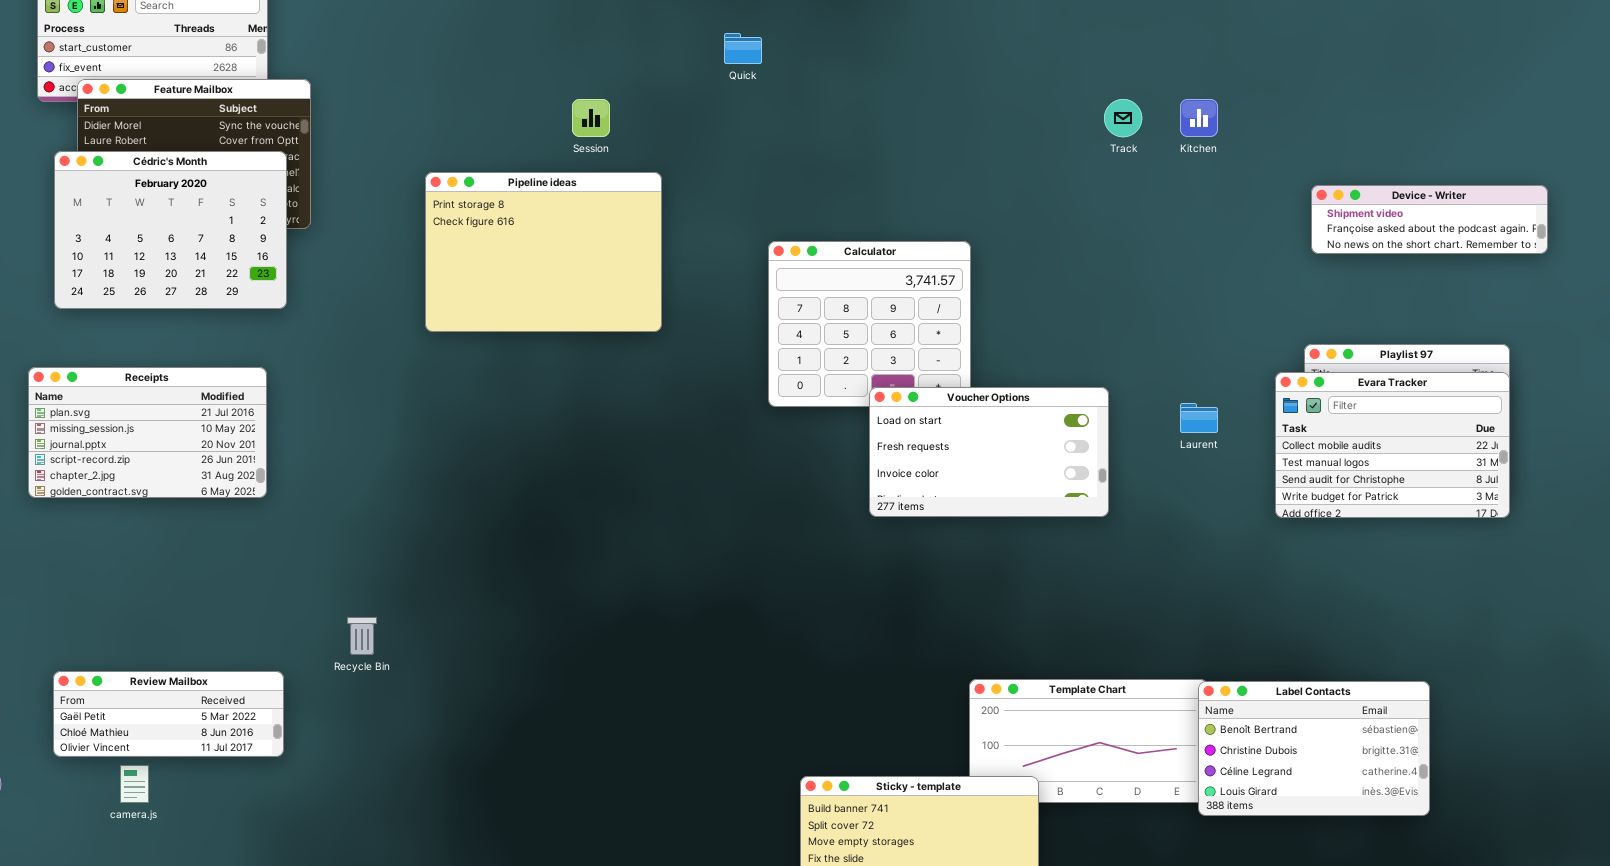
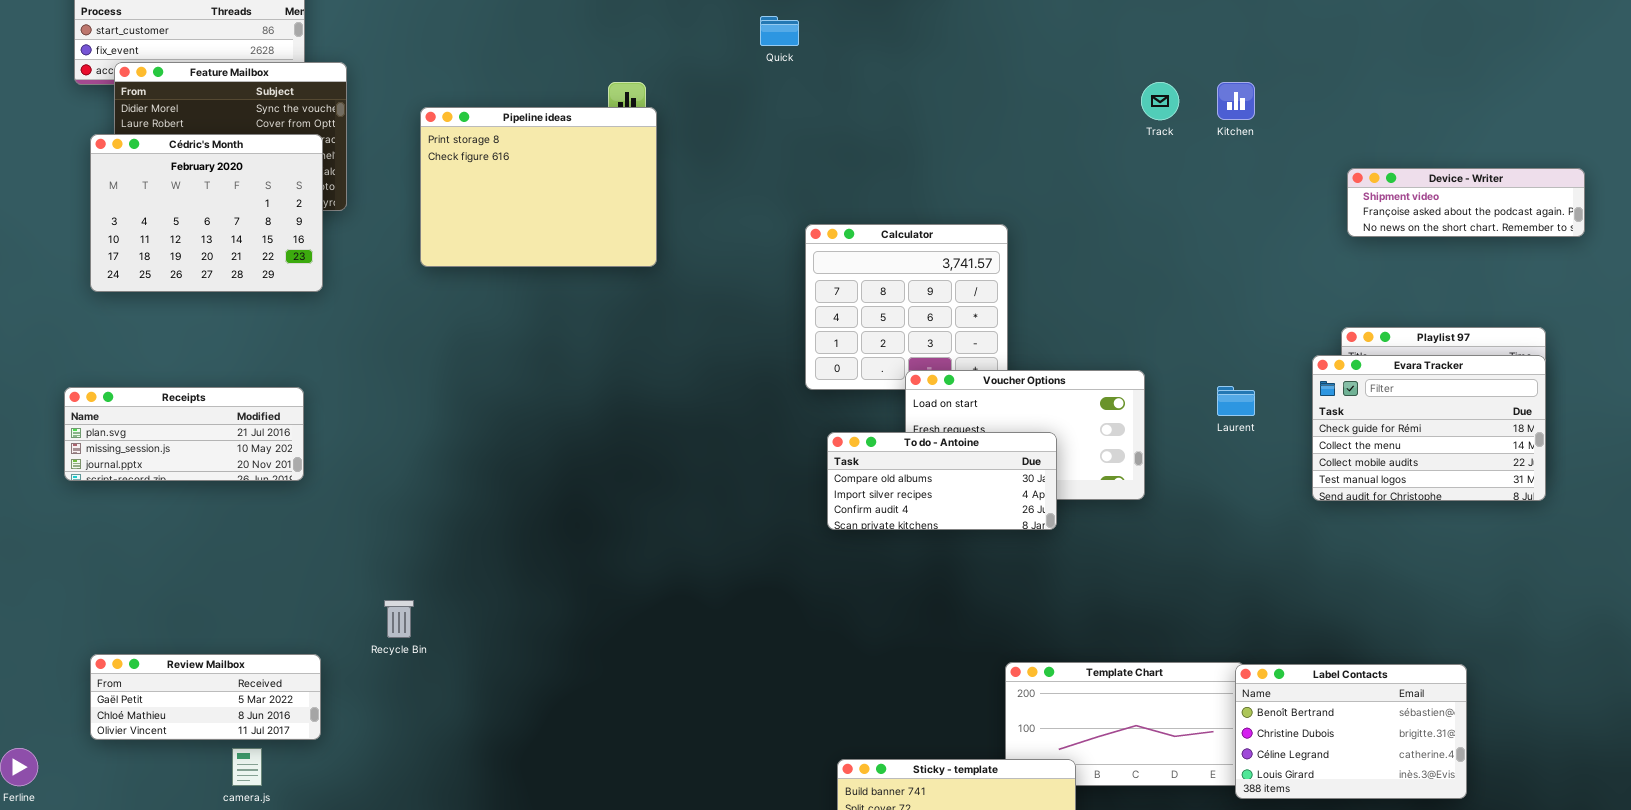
Pipeline ideas: [425,172,662,332] -> [420,107,657,267], moved
Receipts: [28,367,267,498] -> [64,387,304,481], resized
Evara Tracker: [1275,372,1510,518] -> [1312,355,1546,501], scrolled up 2 rows
To do - Antoine: none -> [827,432,1057,530], opened
camera.js: [120,765,149,803] -> [232,748,262,786], moved

